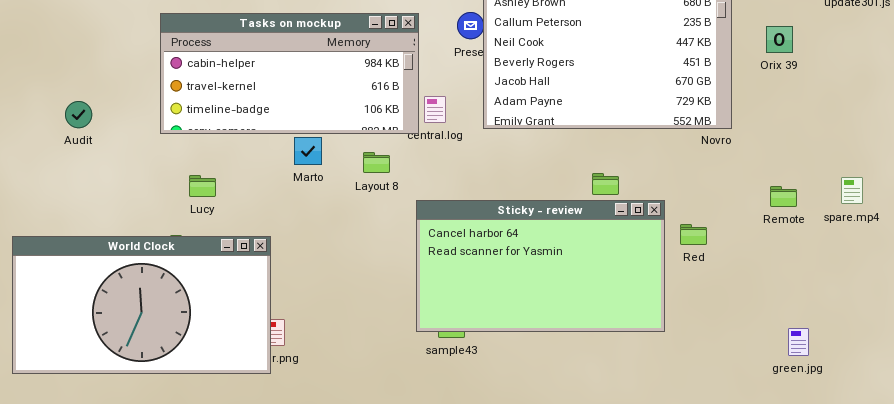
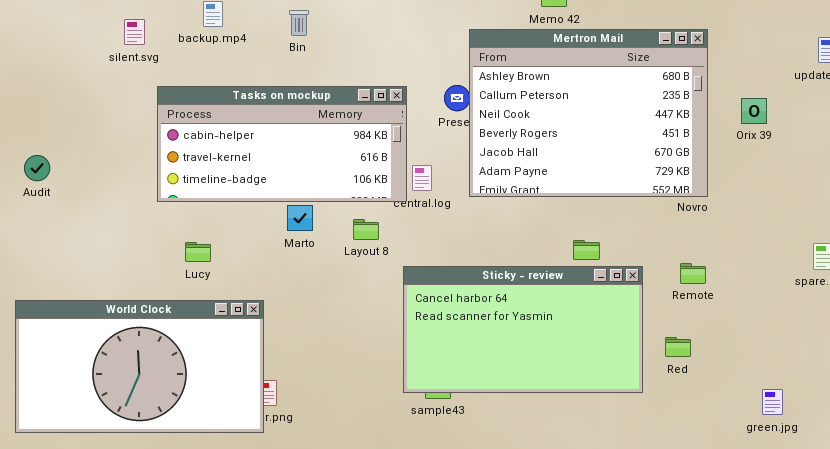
Audit: [65,101,92,128] -> [24,155,50,181], moved
Remote: [770,186,797,207] -> [680,263,706,284], moved
Red: [680,224,707,245] -> [665,337,691,357], moved

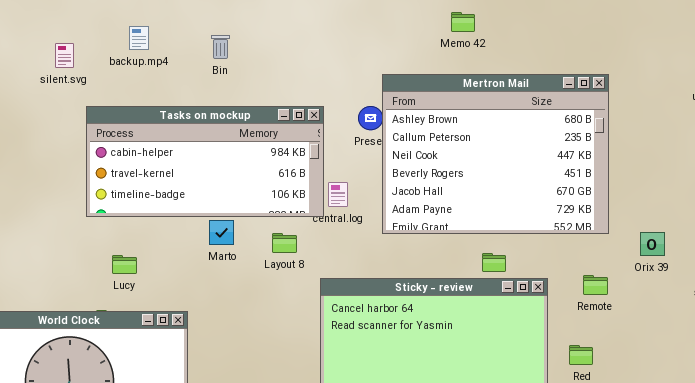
Mertron Mail: [469,29,708,197] -> [382,74,609,234], moved
Orix 39: [741,98,767,124] -> [640,232,665,256], moved

